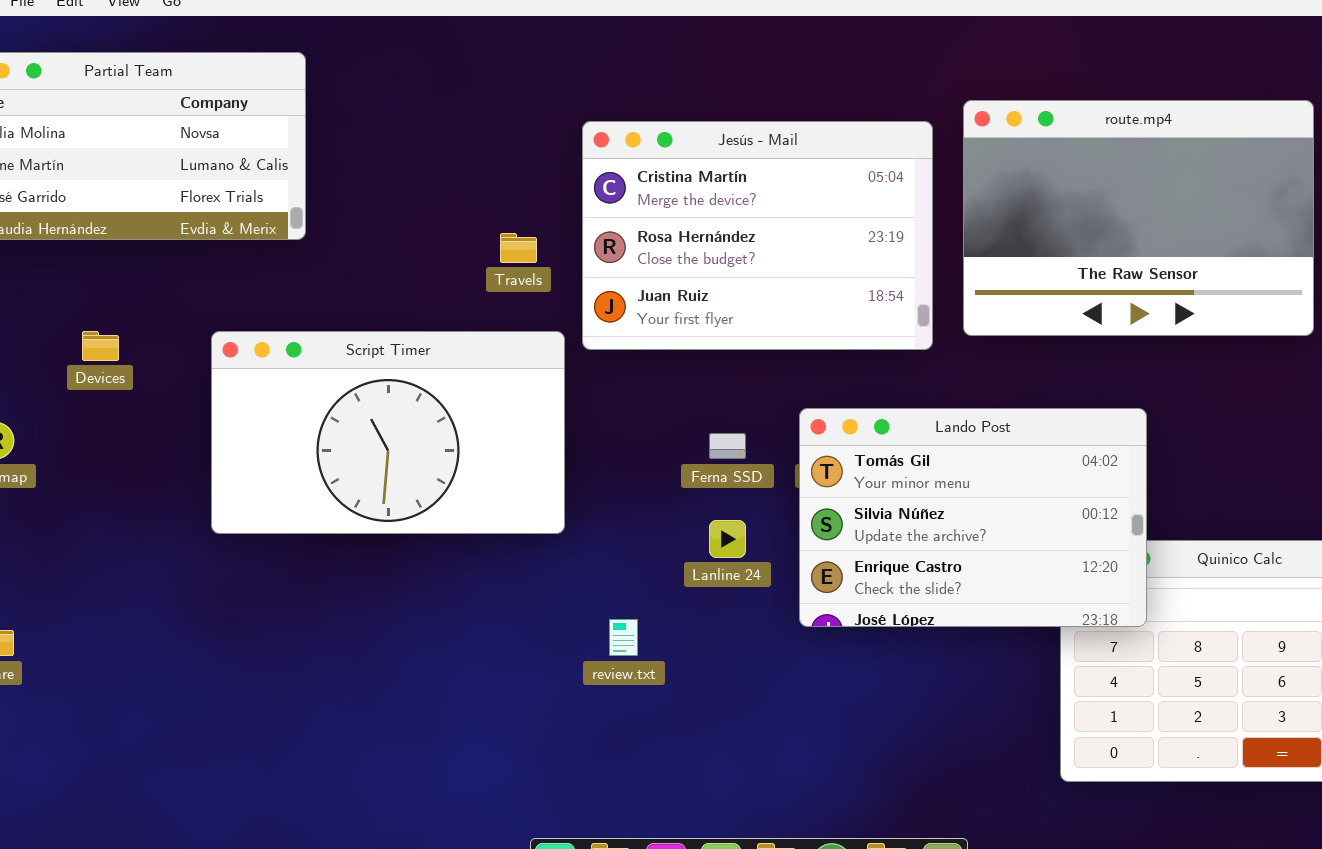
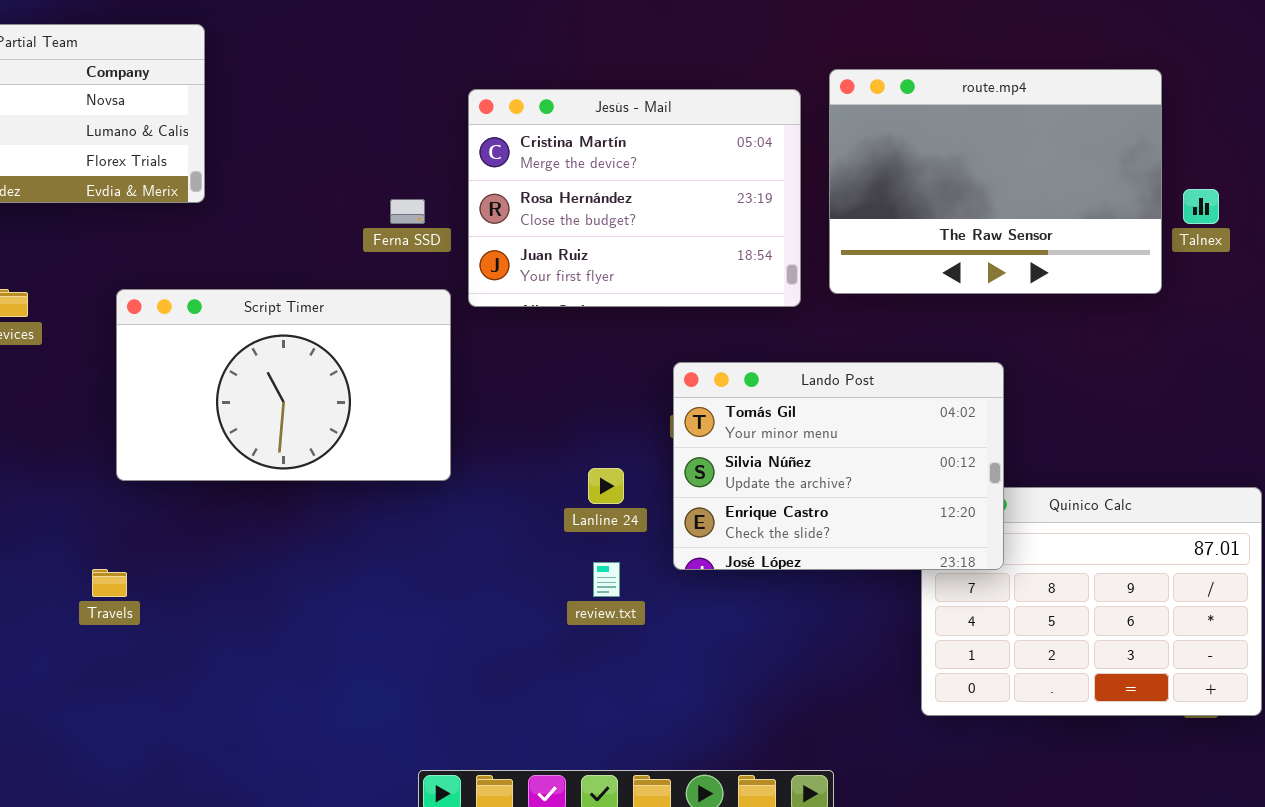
Travels: [500,233,537,263] -> [92,569,127,597], moved
Ferna SSD: [709,433,746,459] -> [390,199,425,224], moved
review.txt: [609,619,638,656] -> [593,562,620,597], moved

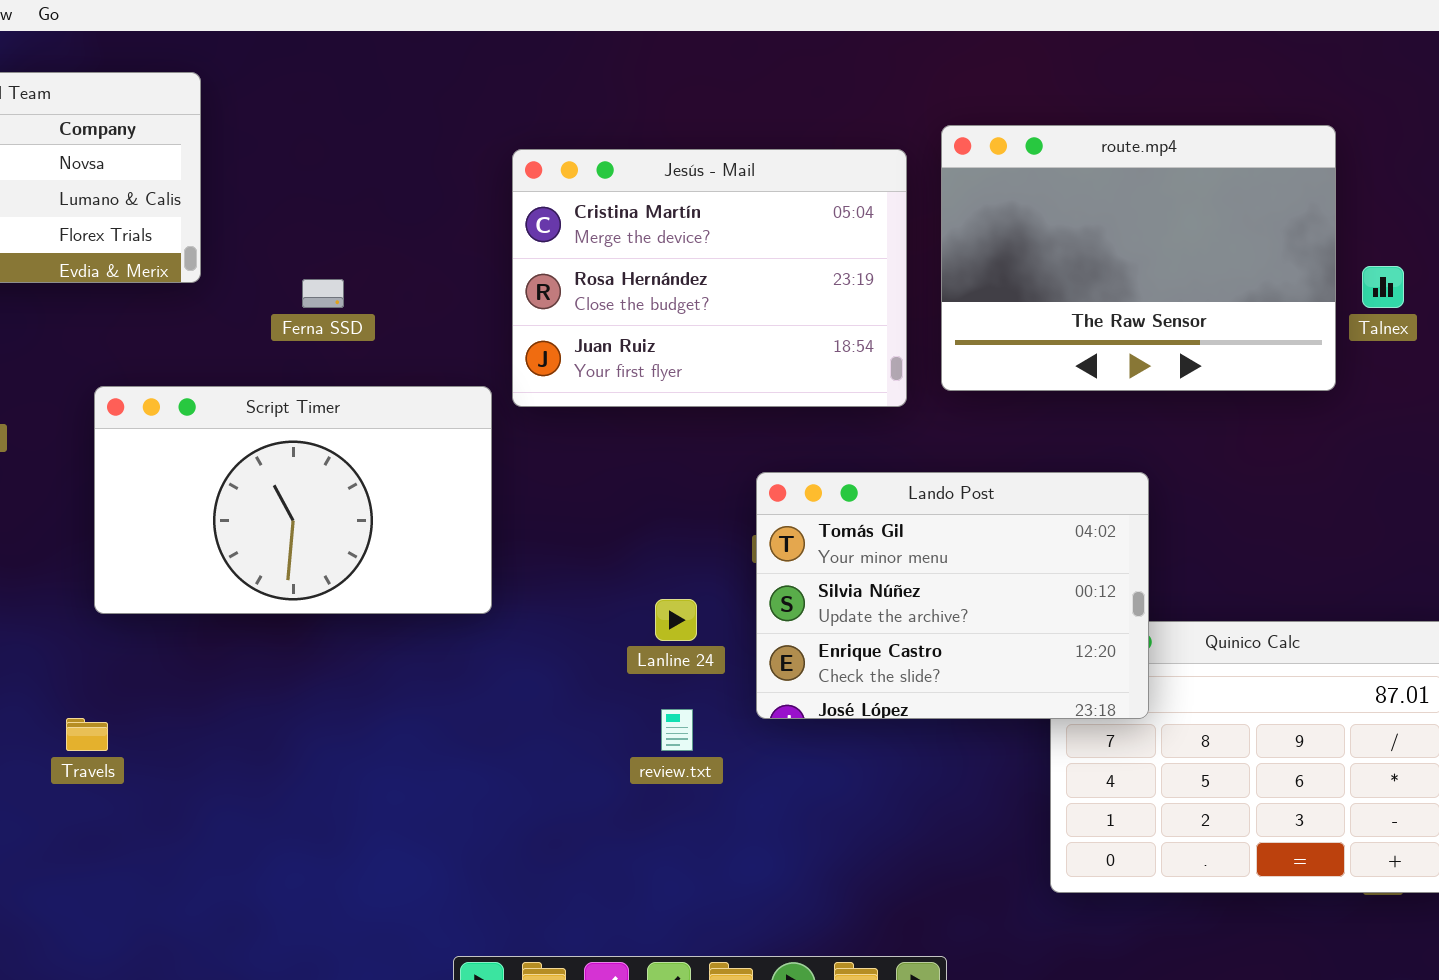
Ferna SSD: [390,199,425,224] -> [302,279,344,308], moved

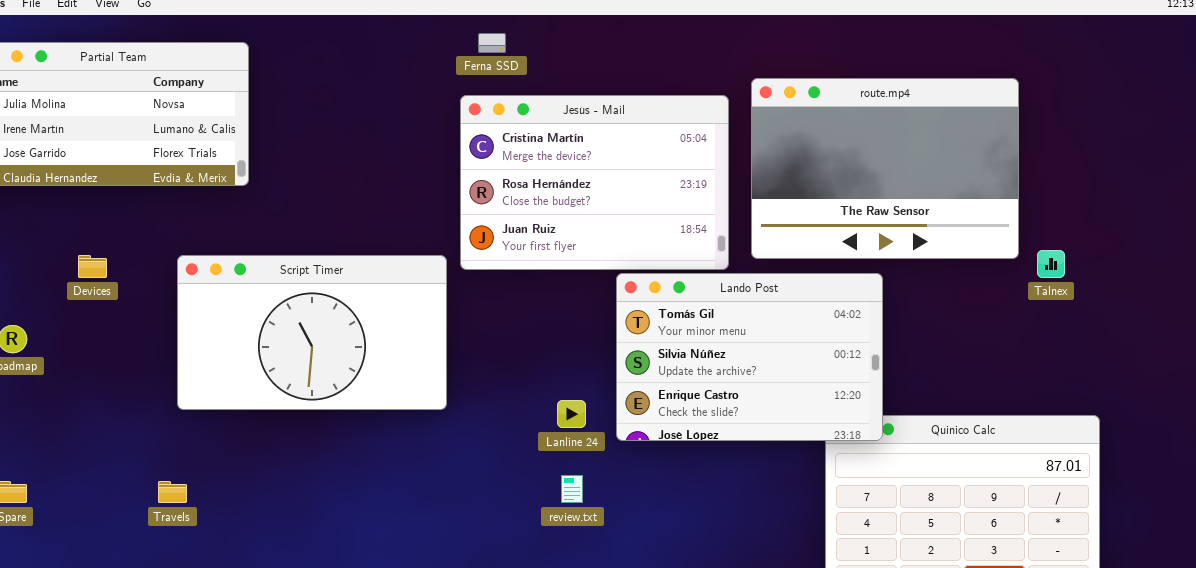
Talnex: [1362,266,1404,308] -> [1037,250,1065,278], moved
Ferna SSD: [302,279,344,308] -> [478,33,506,53], moved
Lando Post: [756,472,1149,719] -> [616,273,883,441], moved

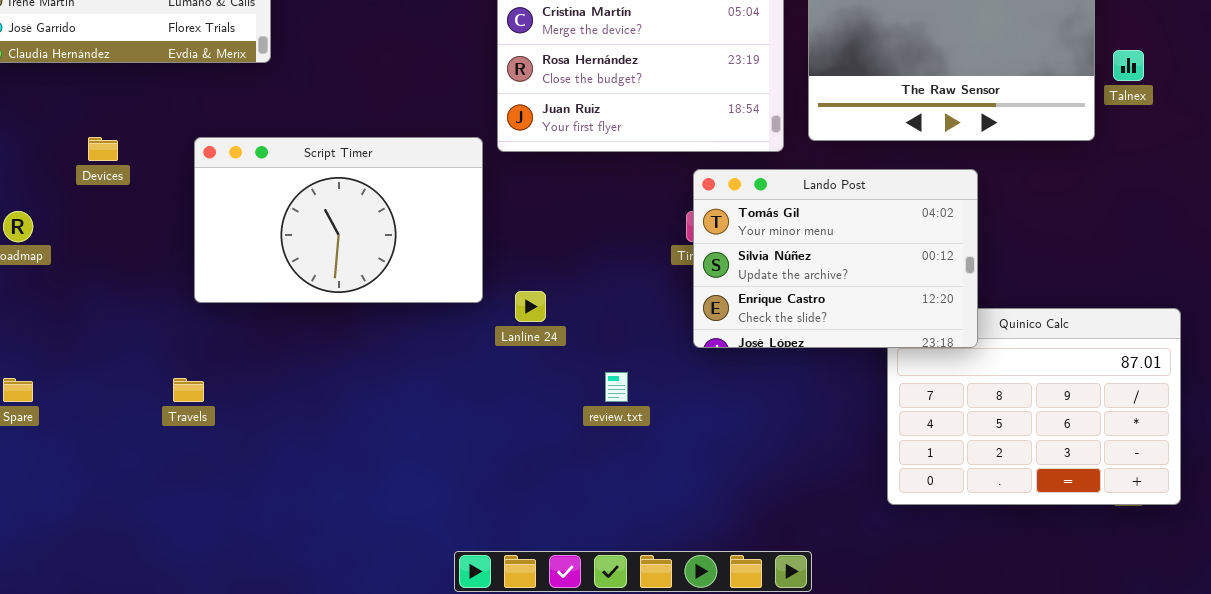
Talnex: [1037,250,1065,278] -> [1113,50,1144,81], moved
Lando Post: [616,273,883,441] -> [693,169,978,348], moved
Lanline 24: [557,400,586,428] -> [515,291,546,322], moved

